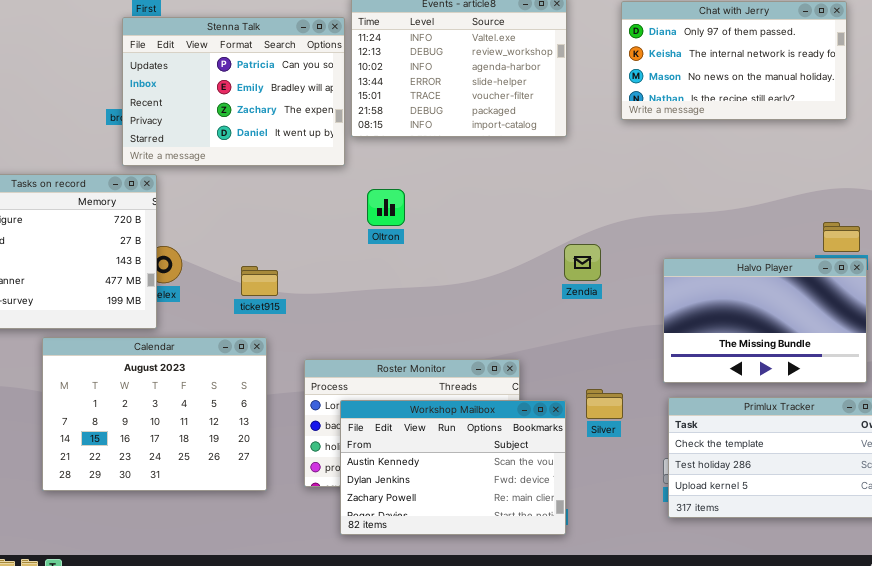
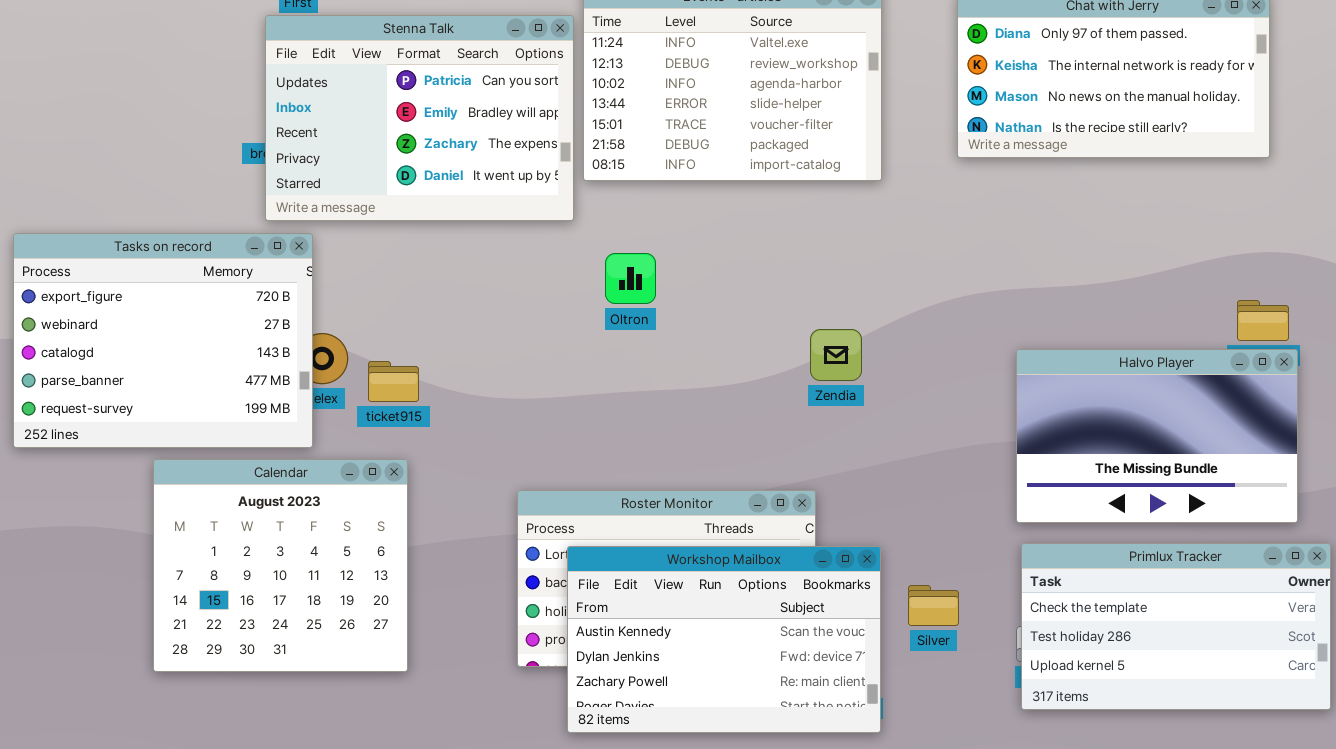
Zendia: [564,244,601,281] -> [810,329,862,381], moved
ticket915: [241,266,278,296] -> [368,361,419,402], moved
Calendar: [42,337,267,491] -> [153,459,408,672], resized
Silver: [586,389,623,419] -> [908,585,959,626], moved

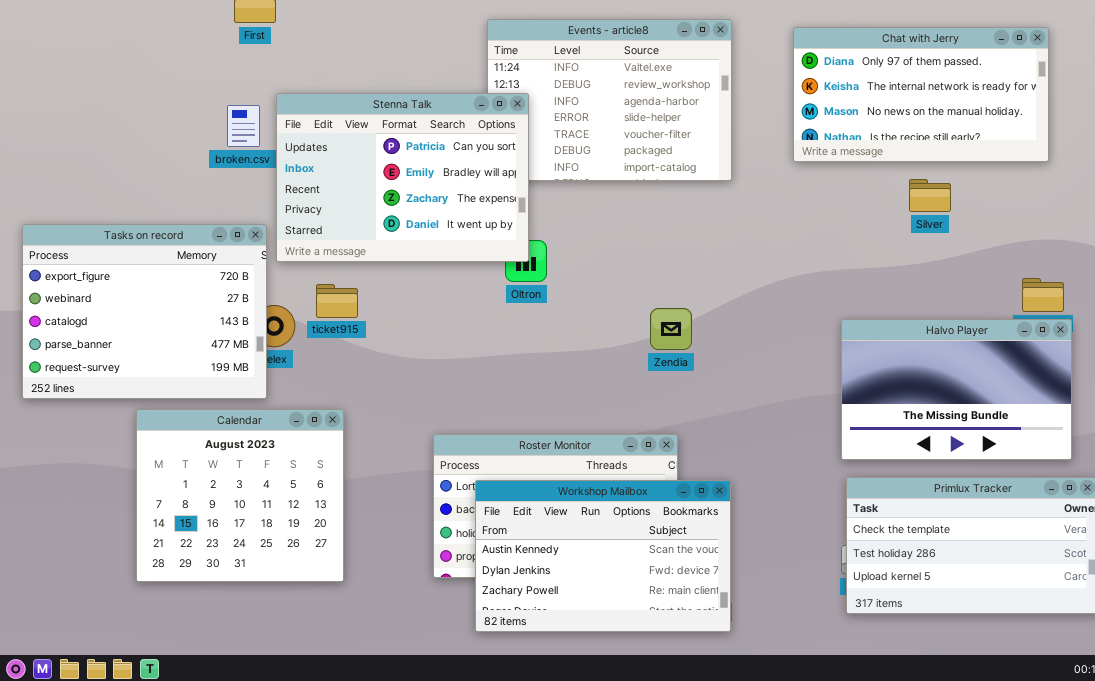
Stenna Talk: [265,15,574,221] -> [276,93,529,262], moved
Zendia: [810,329,862,381] -> [650,308,692,350], moved
ticket915: [368,361,419,402] -> [316,284,358,318], moved
Silver: [908,585,959,626] -> [909,179,951,212], moved

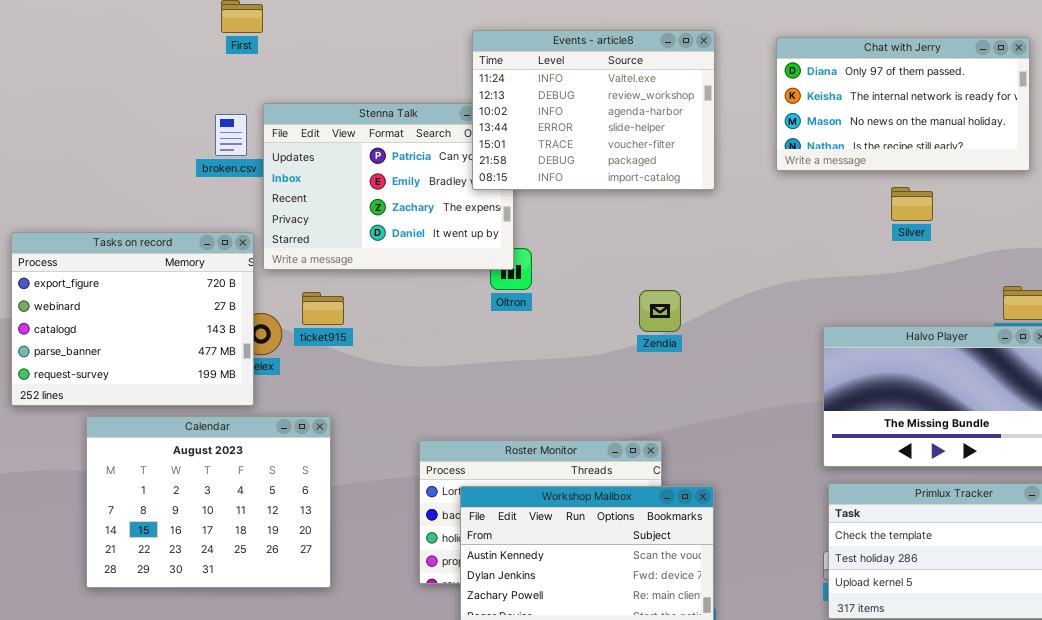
Events - article8: [487,19,732,181] -> [472,30,715,190], raised
Zendia: [650,308,692,350] -> [639,290,681,332], moved
Calendar: [136,409,344,582] -> [86,416,331,588], resized

